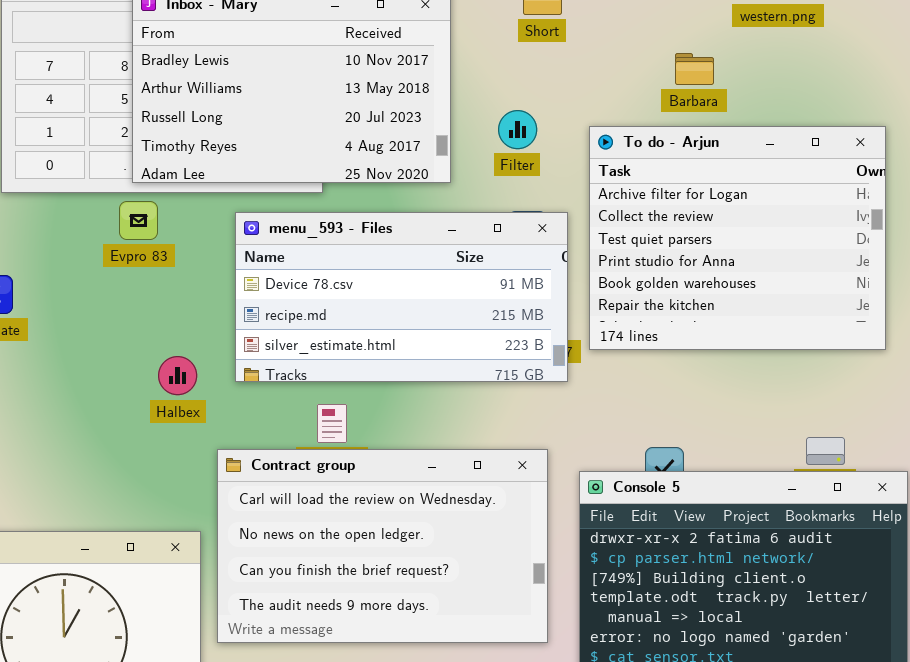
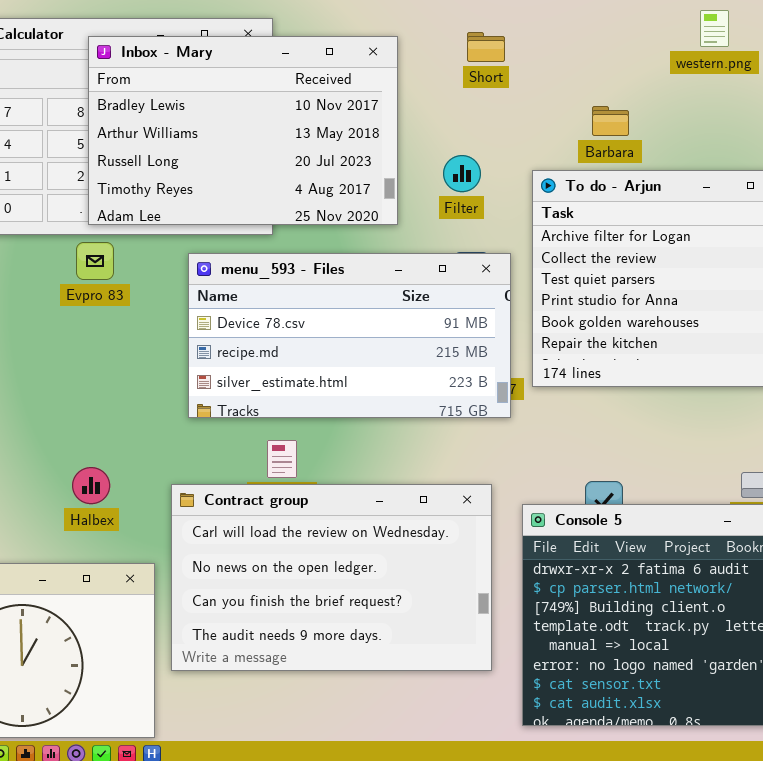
Barbara: [675,53,714,85] -> [592,106,629,136], moved
Halbex: [158,356,197,395] -> [72,467,110,504], moved

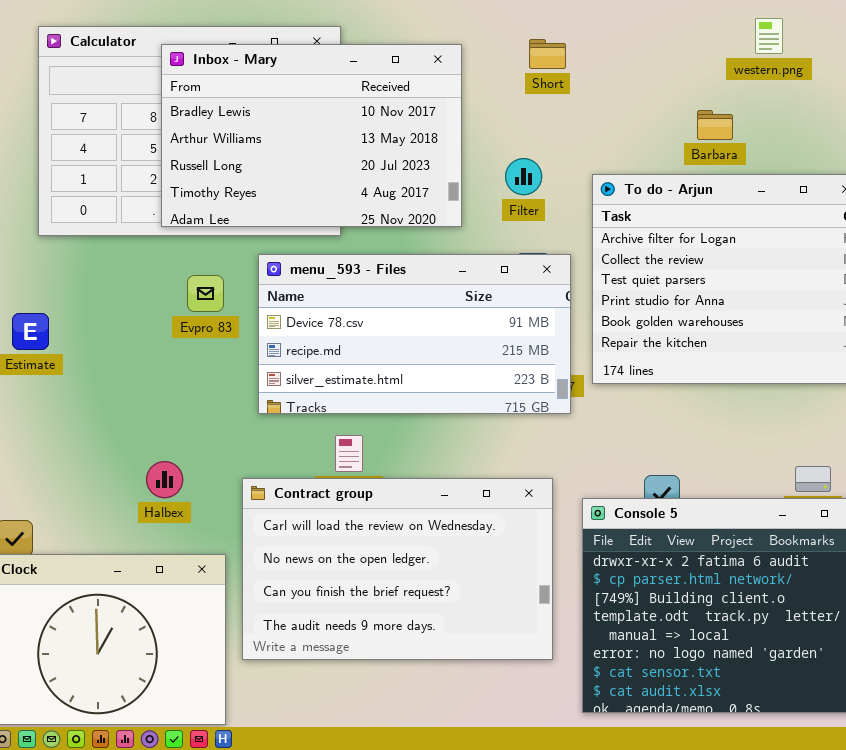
Barbara: [592,106,629,136] -> [697,110,733,140], moved
Evpro 83: [76,242,114,280] -> [187,275,224,312], moved

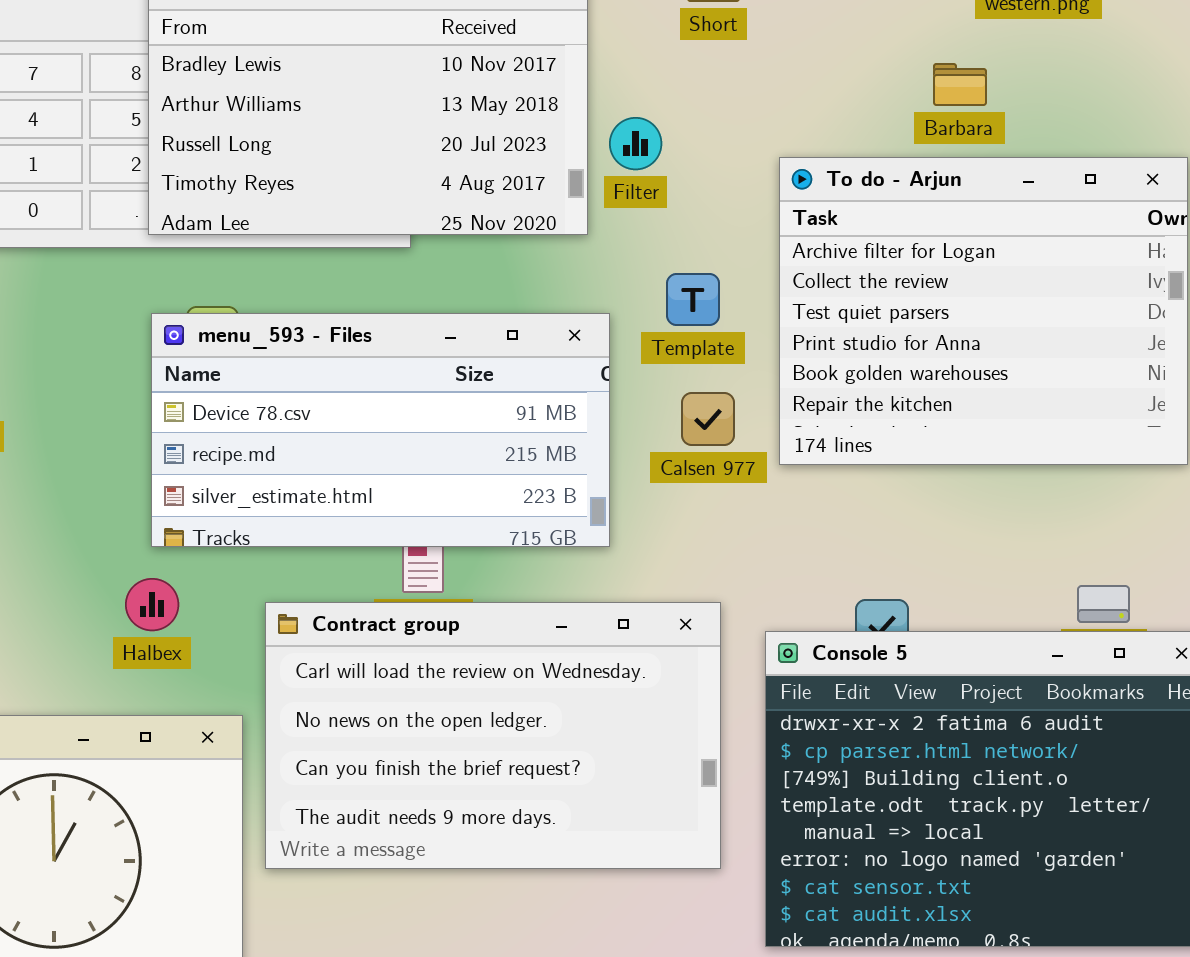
Filter: [505,158,542,195] -> [609,117,662,170], moved
menu_593 - Files: [258,254,571,414] -> [151,313,610,547], moved

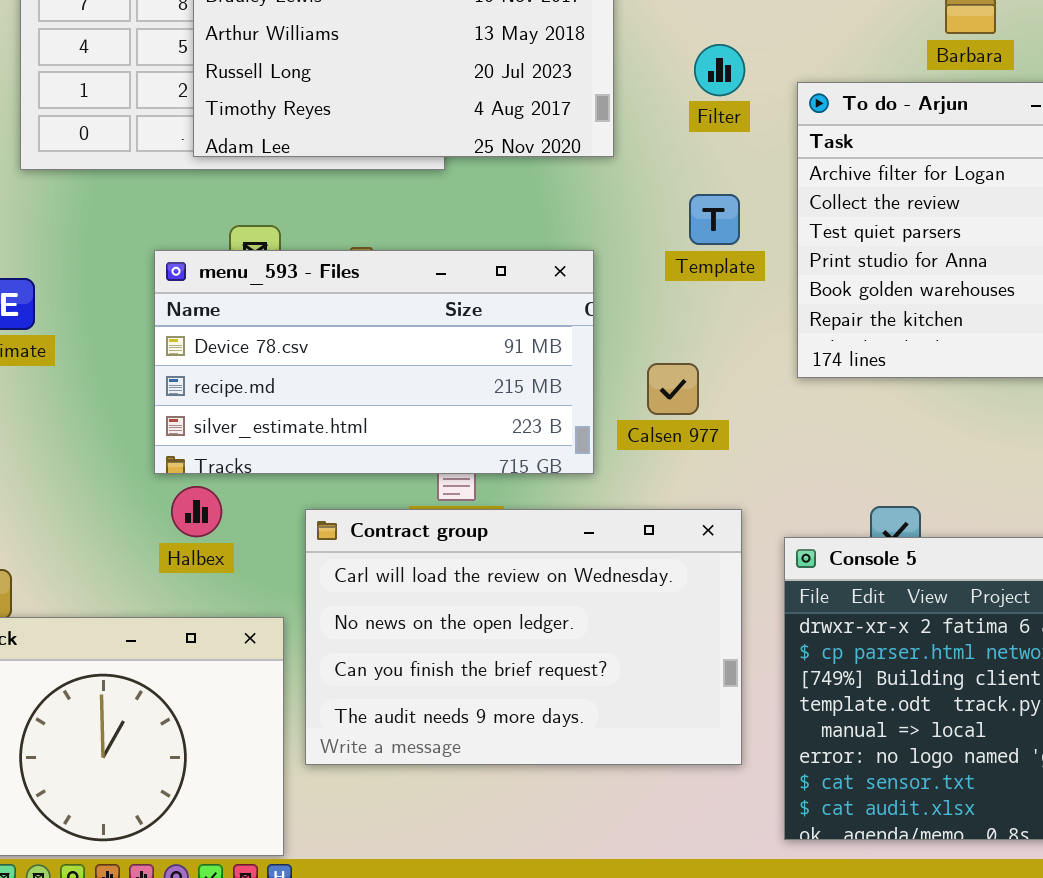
Filter: [609,117,662,170] -> [694,44,745,96], moved
menu_593 - Files: [151,313,610,547] -> [154,250,594,474], moved
Calsen 977: [681,392,735,446] -> [647,363,699,415], moved

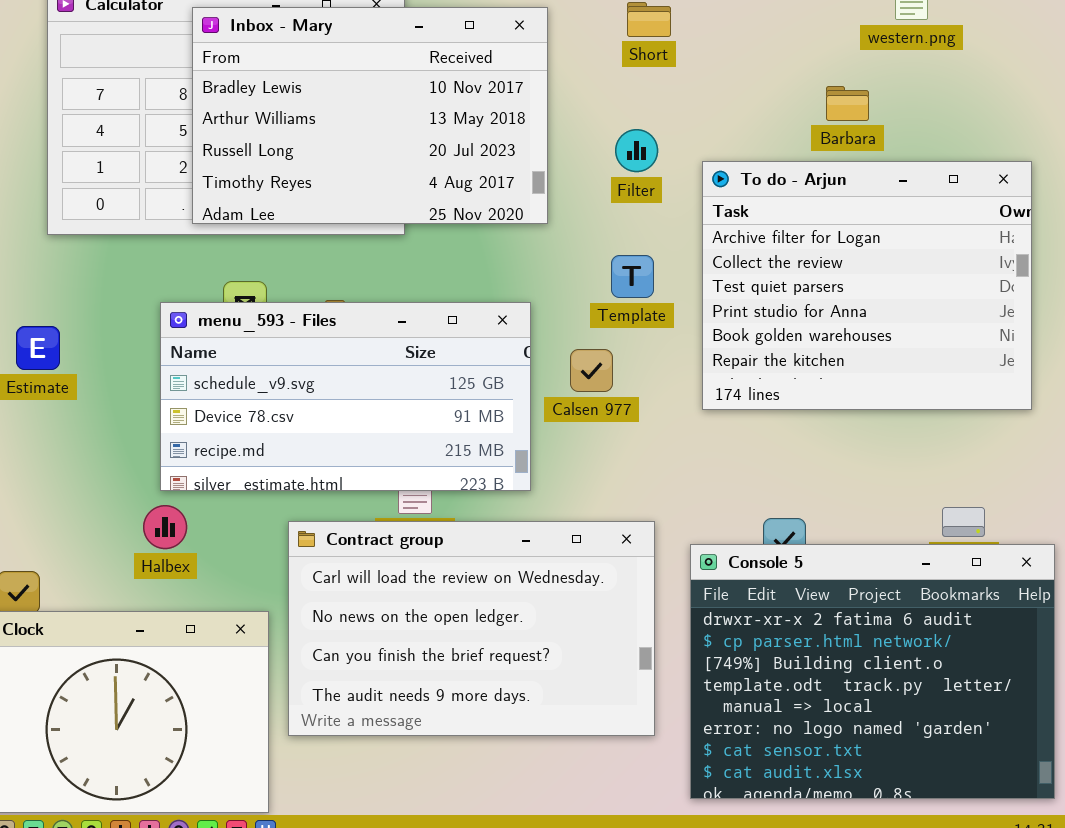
menu_593 - Files: [154,250,594,474] -> [160,302,531,491], scrolled up 1 row
Calsen 977: [647,363,699,415] -> [570,349,613,392], moved
Halbex: [171,486,222,537] -> [143,505,187,549], moved

